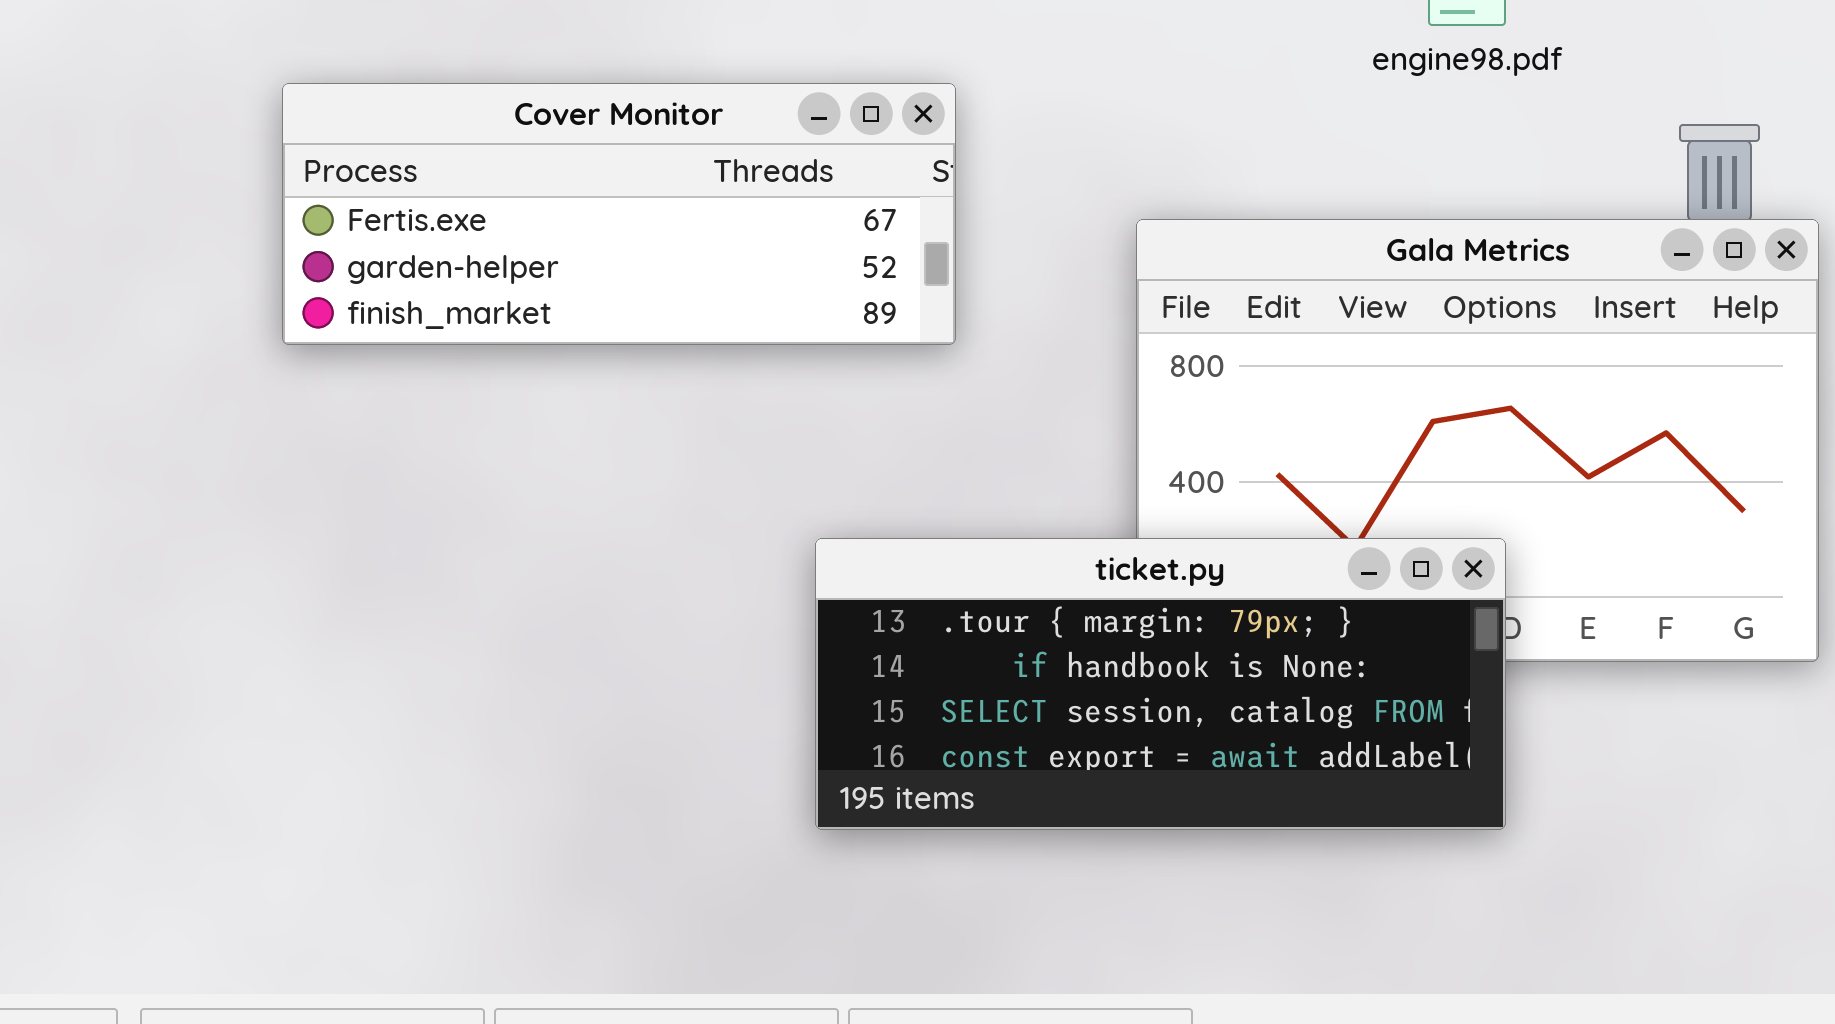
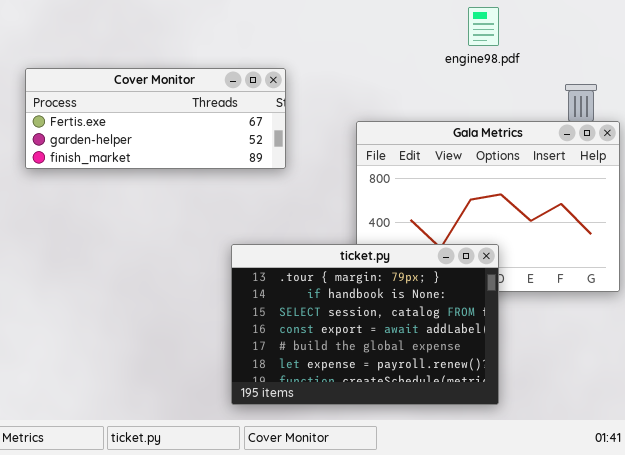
ticket.py: [815,538,1506,830] -> [231,244,499,405], resized

